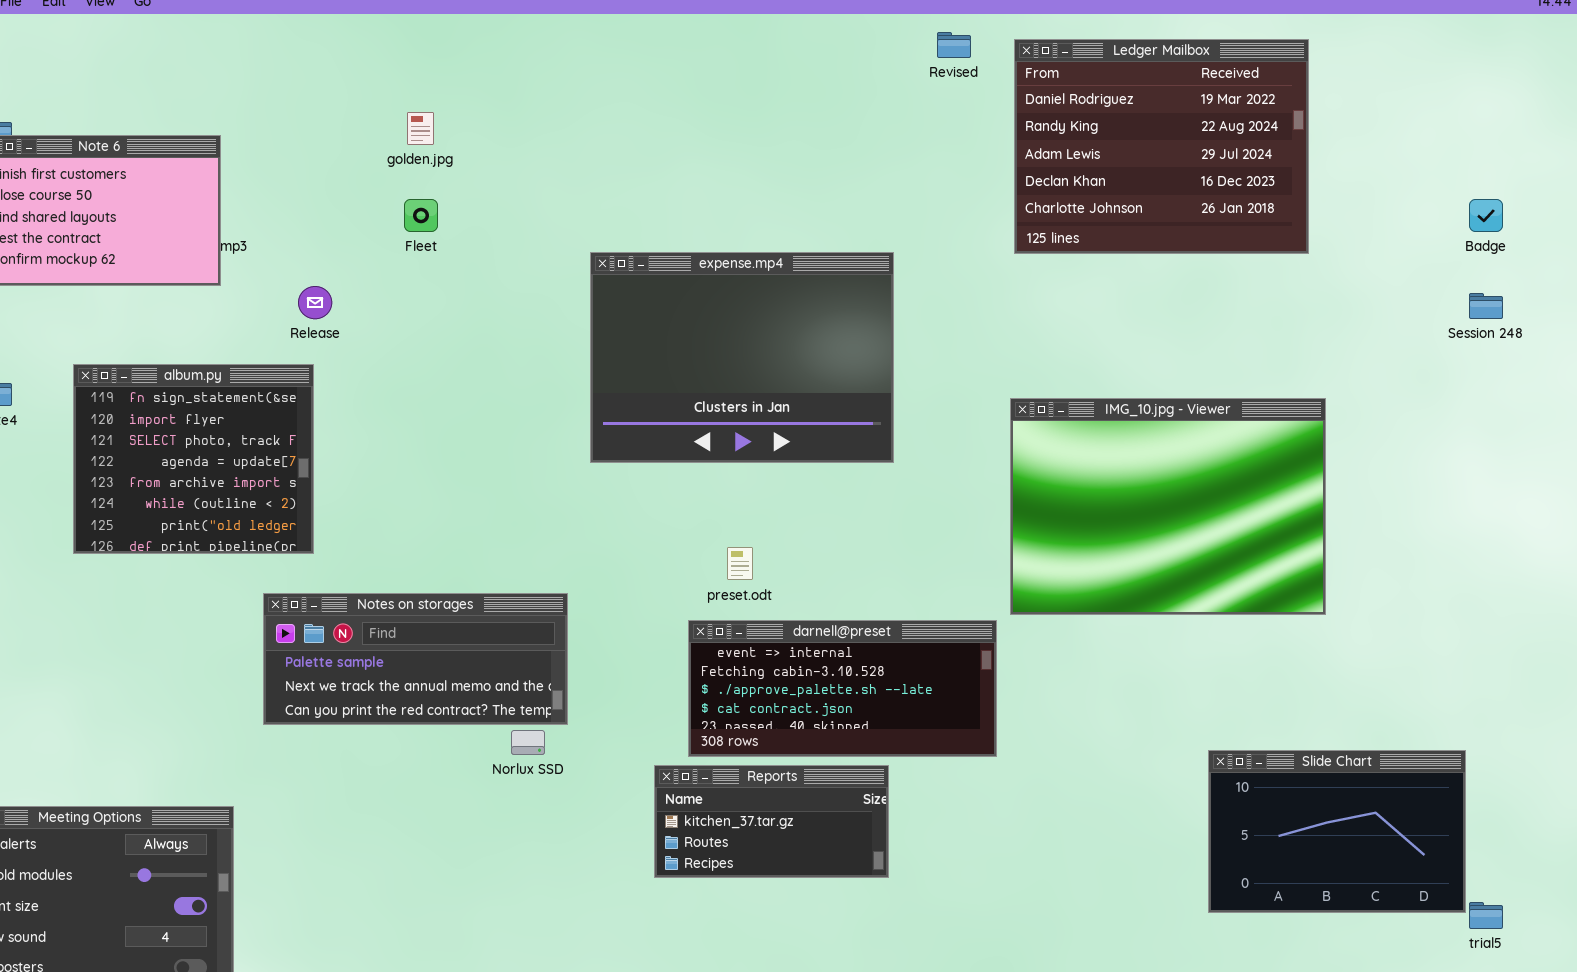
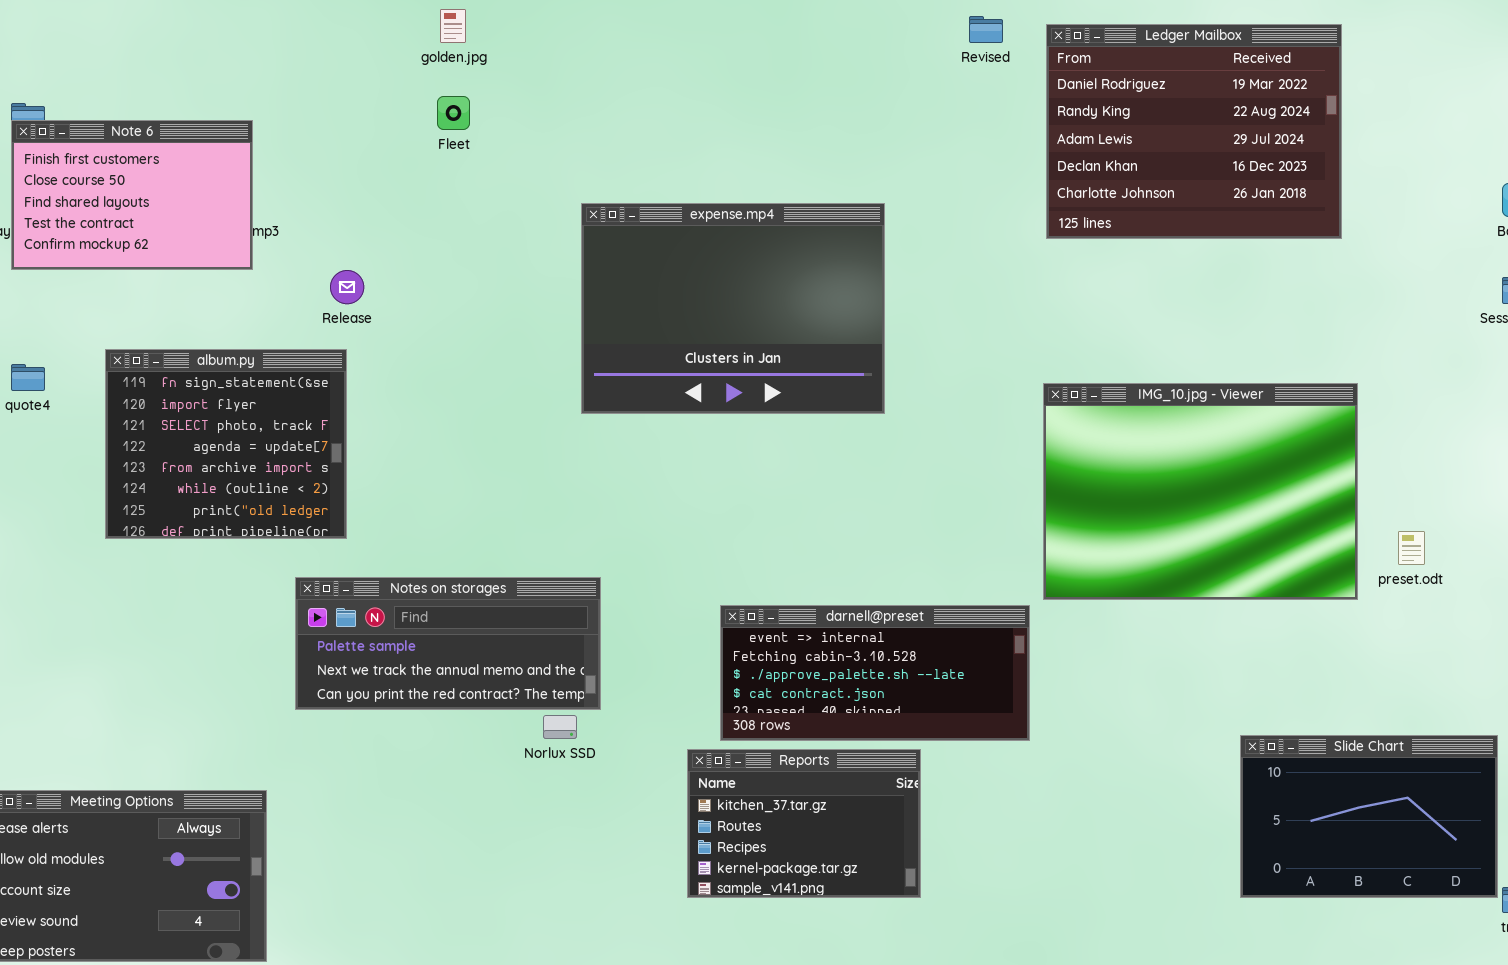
golden.jpg: [407,112,434,145] -> [440,9,466,43], moved
Fleet: [404,199,438,232] -> [437,96,470,130], moved
expense.mp4: [590,252,894,463] -> [581,203,885,414], moved
preset.odt: [727,547,753,580] -> [1398,531,1425,565], moved
Reports: [654,765,889,878] -> [687,749,921,898], resized

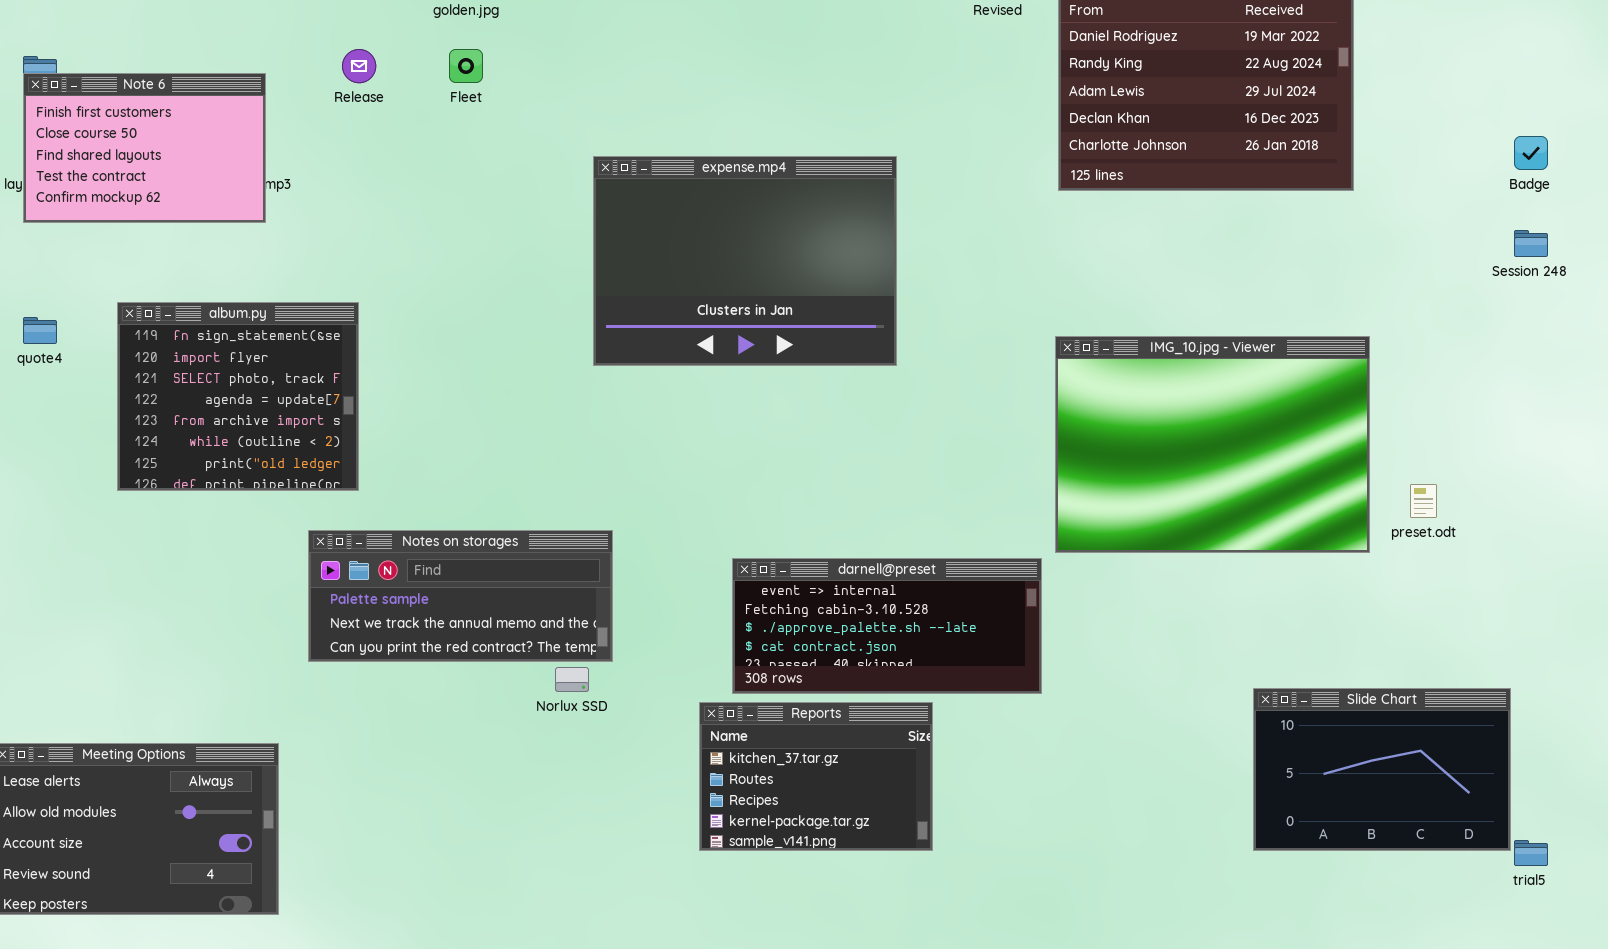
Release: [330,270,364,304] -> [342,49,376,83], moved

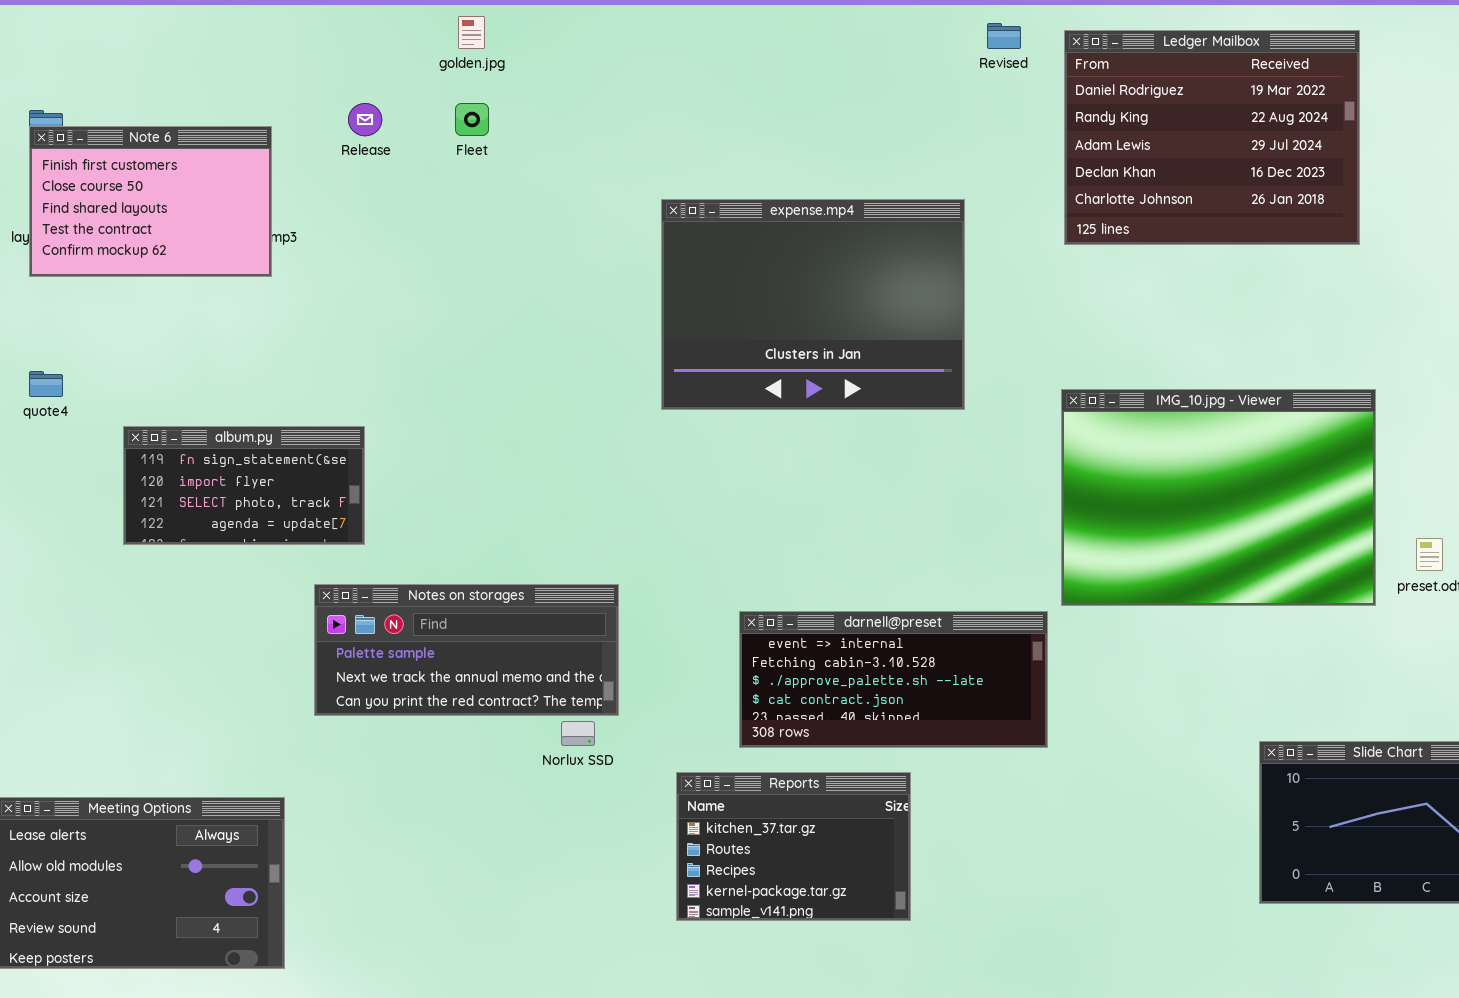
expense.mp4: [593,156,897,366] -> [661,199,965,410], moved
album.py: [117,302,359,491] -> [123,426,365,545], resized
Reports: [699,702,933,851] -> [676,772,911,921], moved

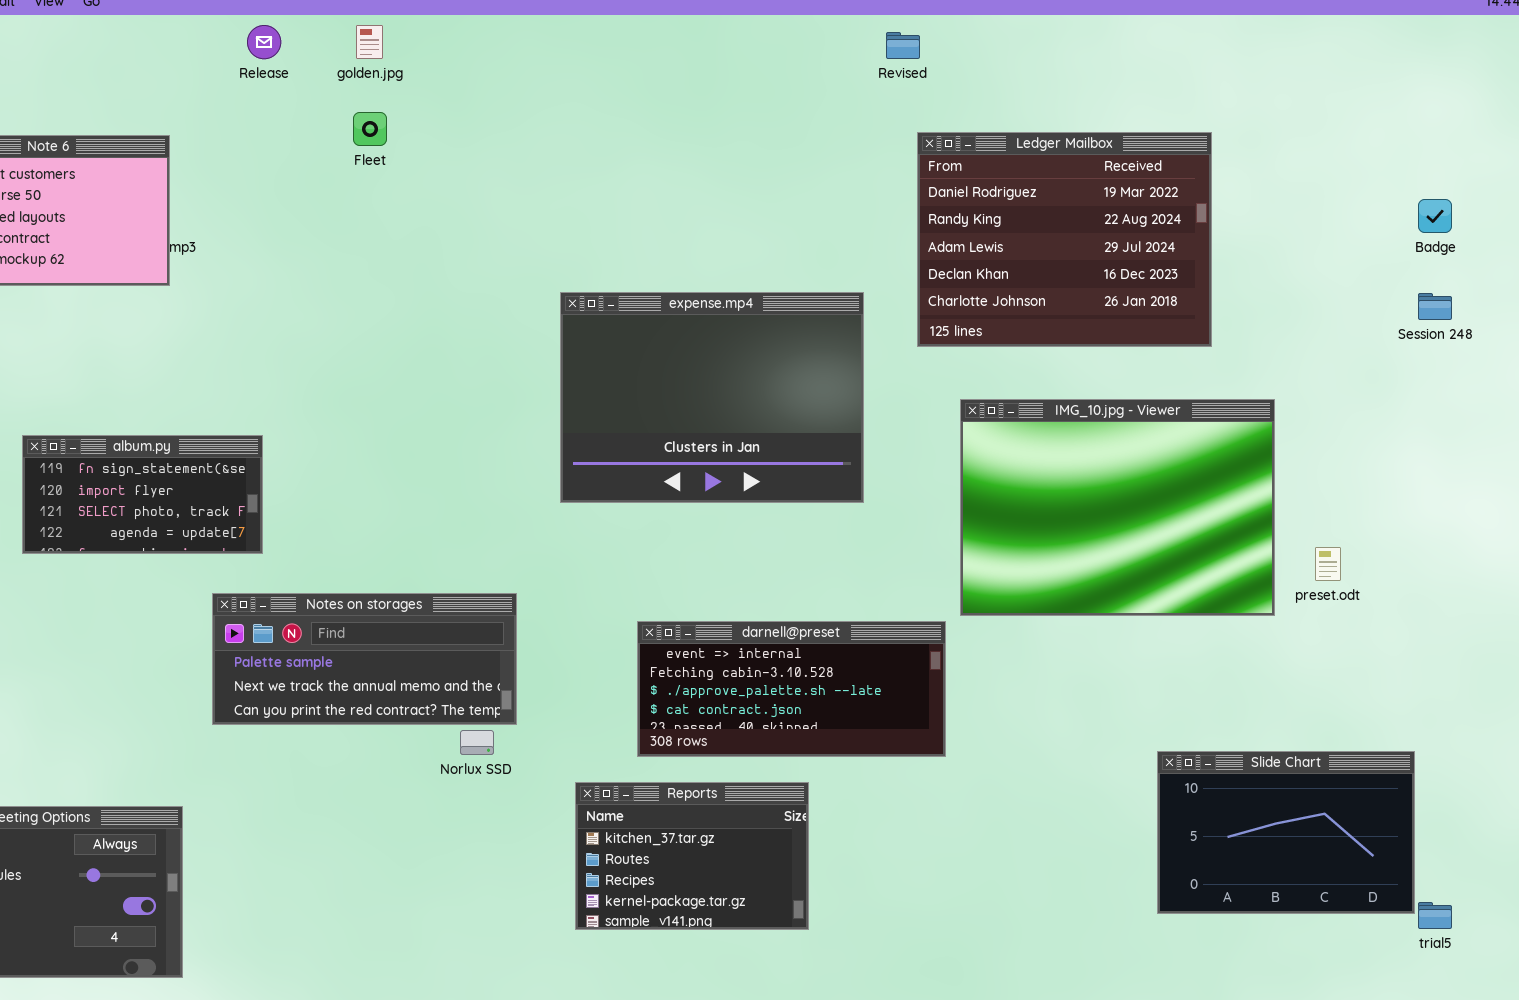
Ledger Mailbox: [1064,30,1360,245] -> [917,132,1212,347], moved
Release: [348,103,382,136] -> [247,25,281,59], moved
expense.mp4: [661,199,965,410] -> [560,292,864,503], moved

